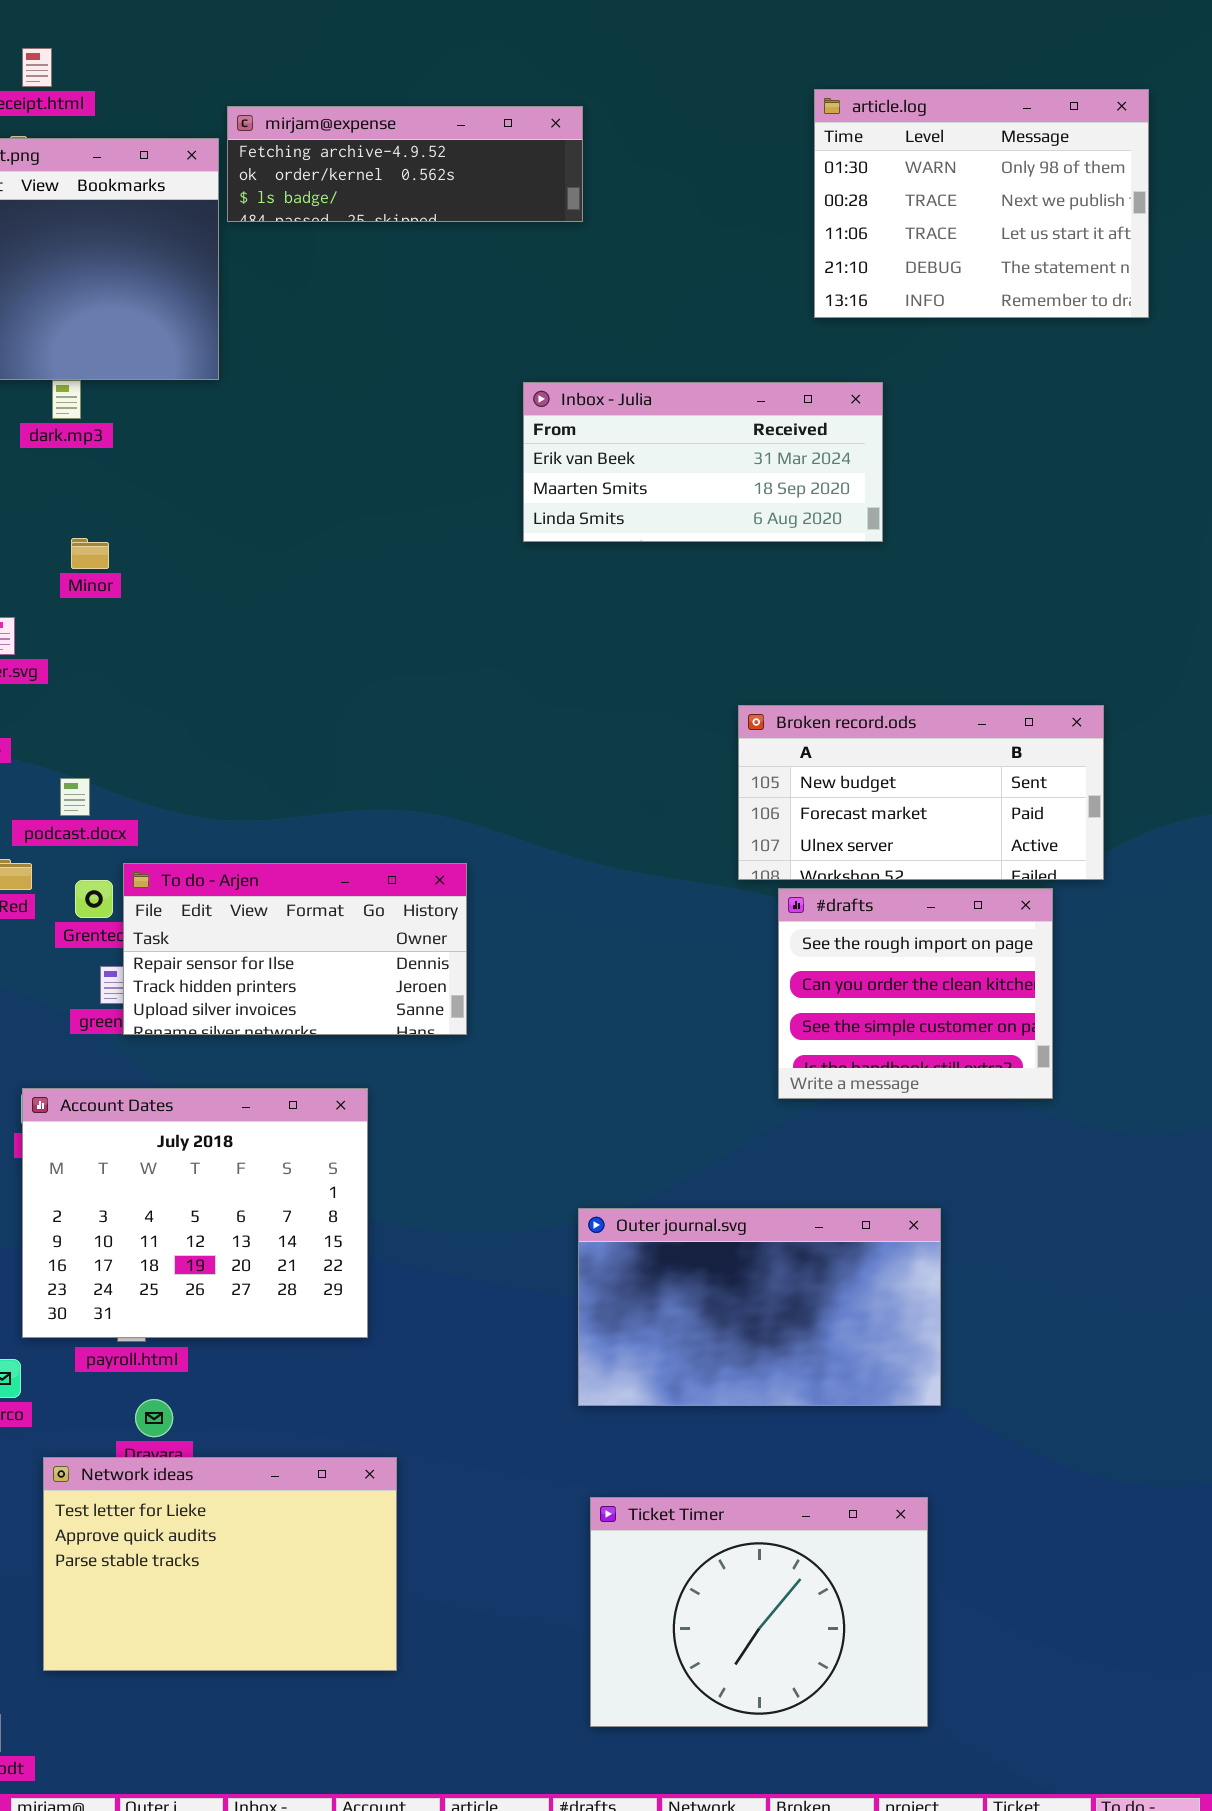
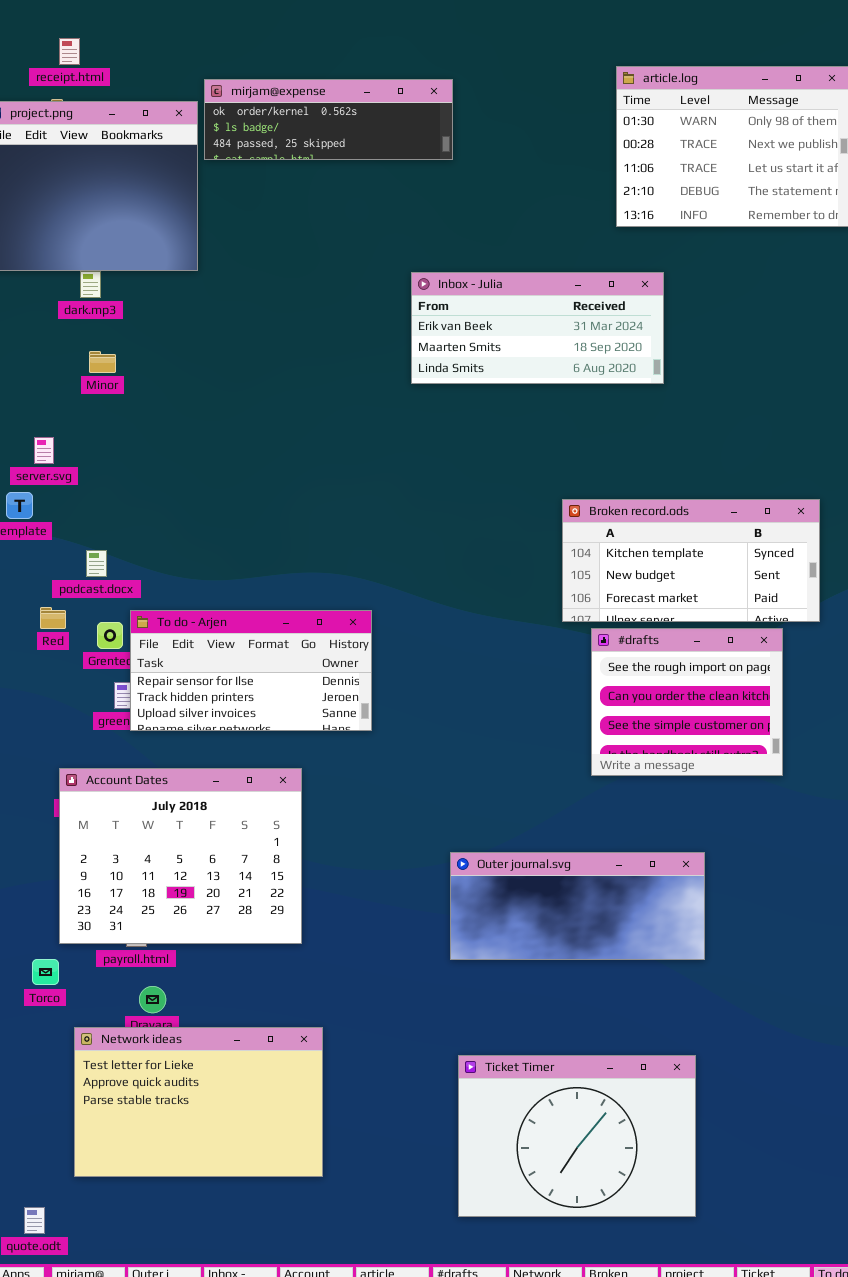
mirjam@expense: [227,106,583,222] -> [204,79,453,160], scrolled down 1 row
Minor: [71,538,109,569] -> [89,351,116,373], moved
Broken record.ods: [738,705,1104,880] -> [562,499,820,622], scrolled up 1 row
Outer journal.svg: [578,1208,941,1406] -> [450,852,705,960], resized

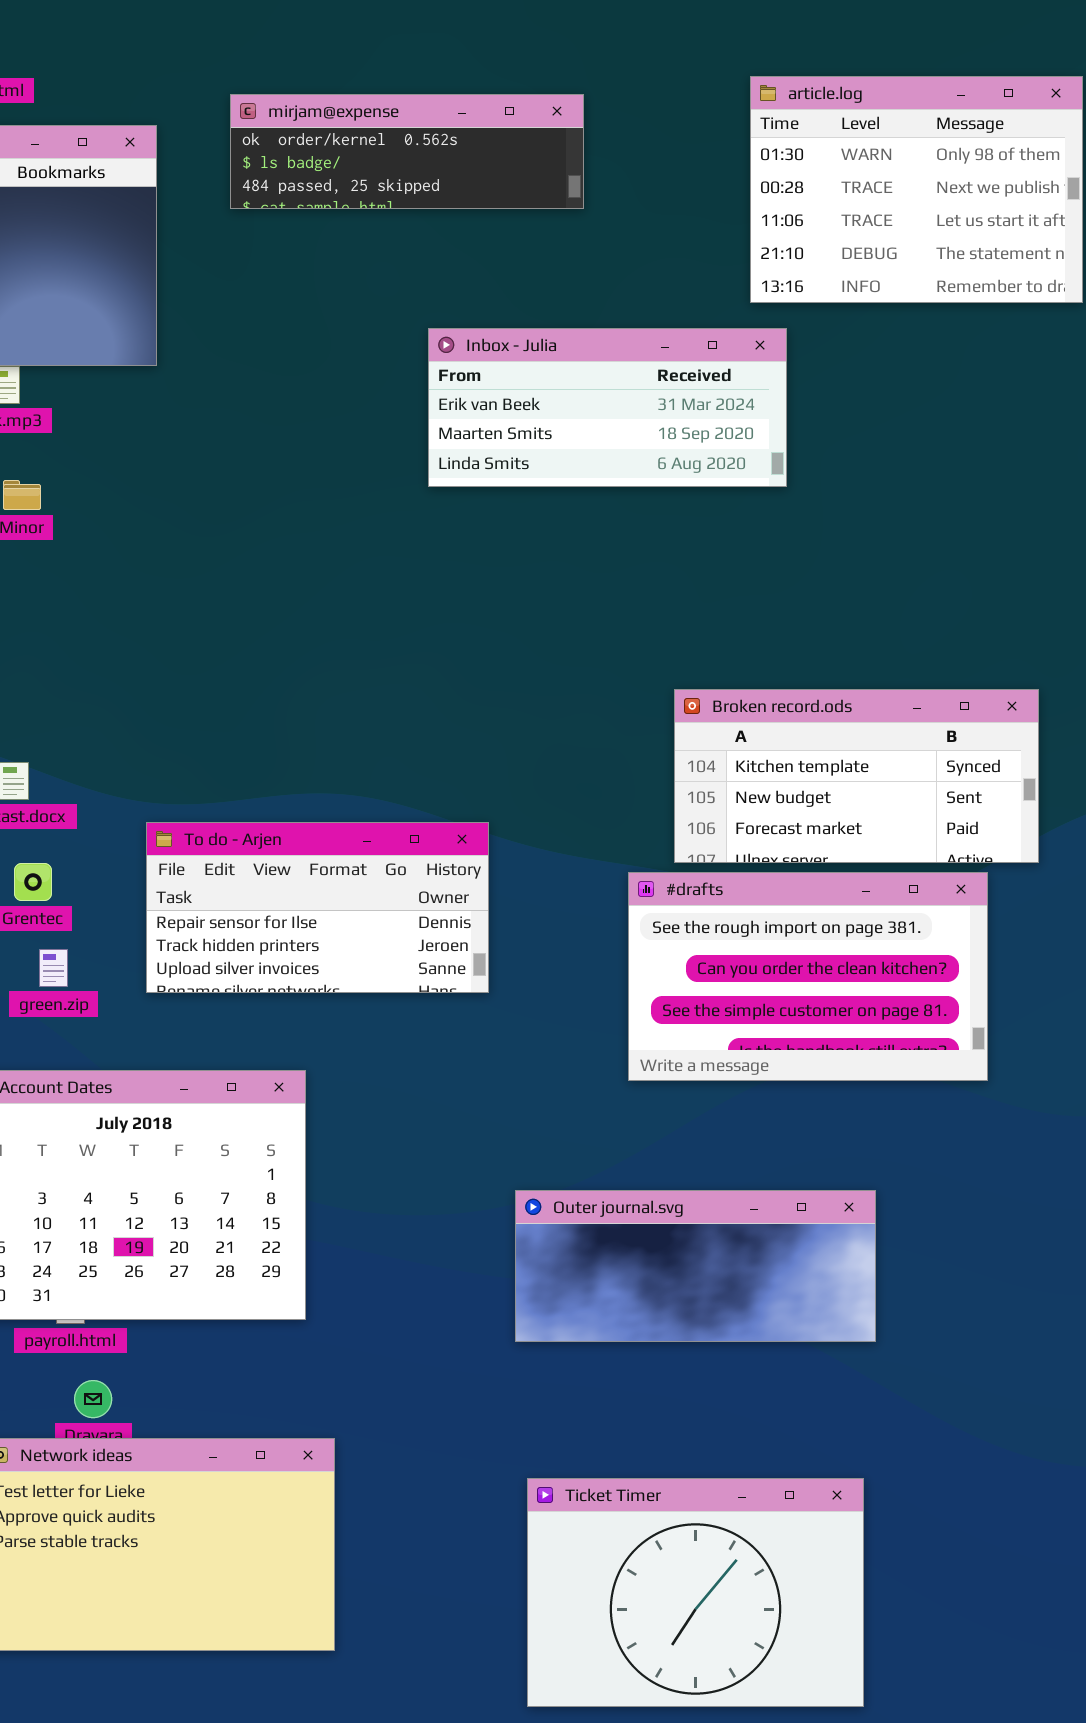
mirjam@expense: [204,79,453,160] -> [230,94,584,209], moved
Inbox - Julia: [411,272,664,384] -> [428,328,787,487], moved
To do - Arjen: [130,610,372,731] -> [146,822,489,993], moved
#drafts: [591,628,783,776] -> [628,872,988,1081], resized

